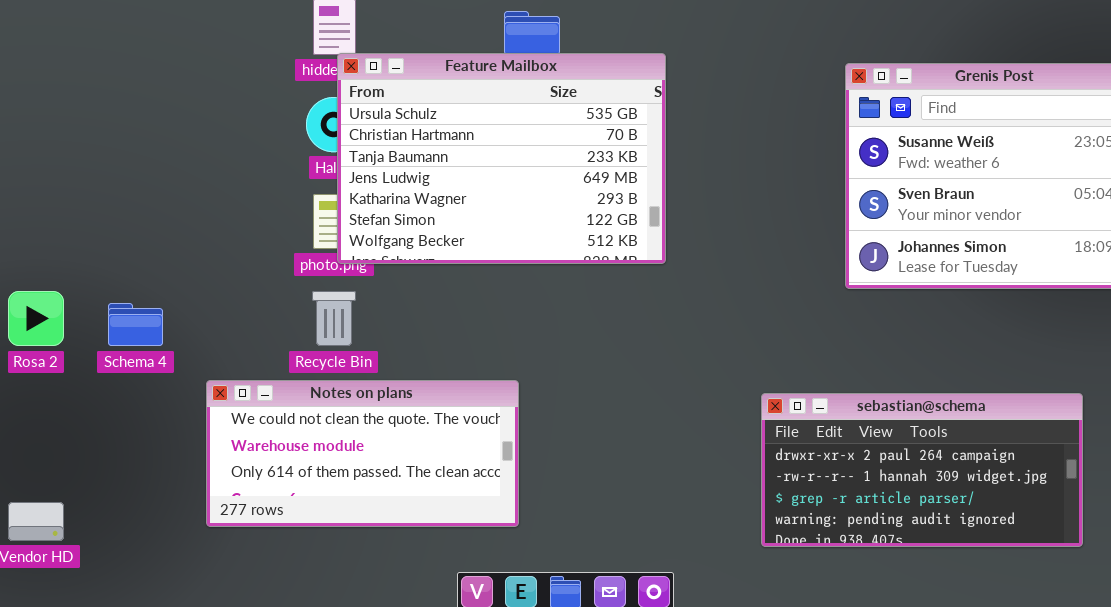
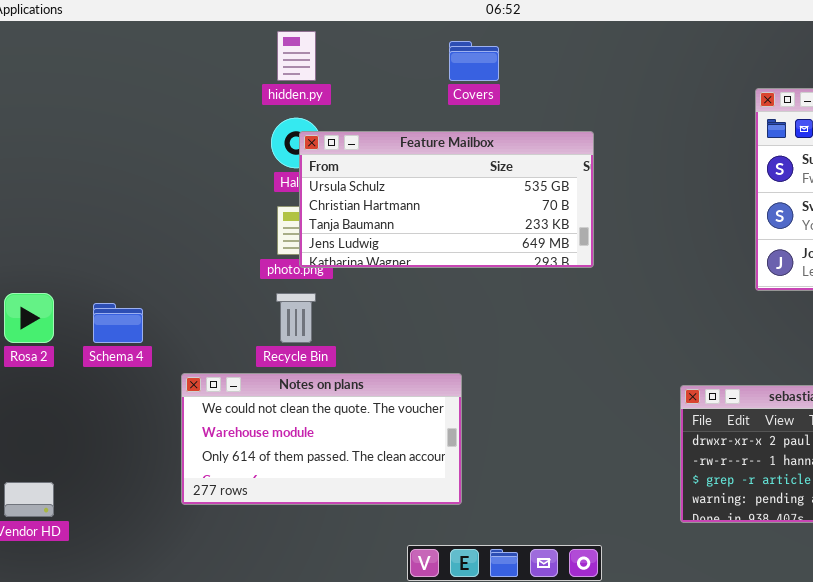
Feature Mailbox: [337,53,666,264] -> [299,131,594,268], resized

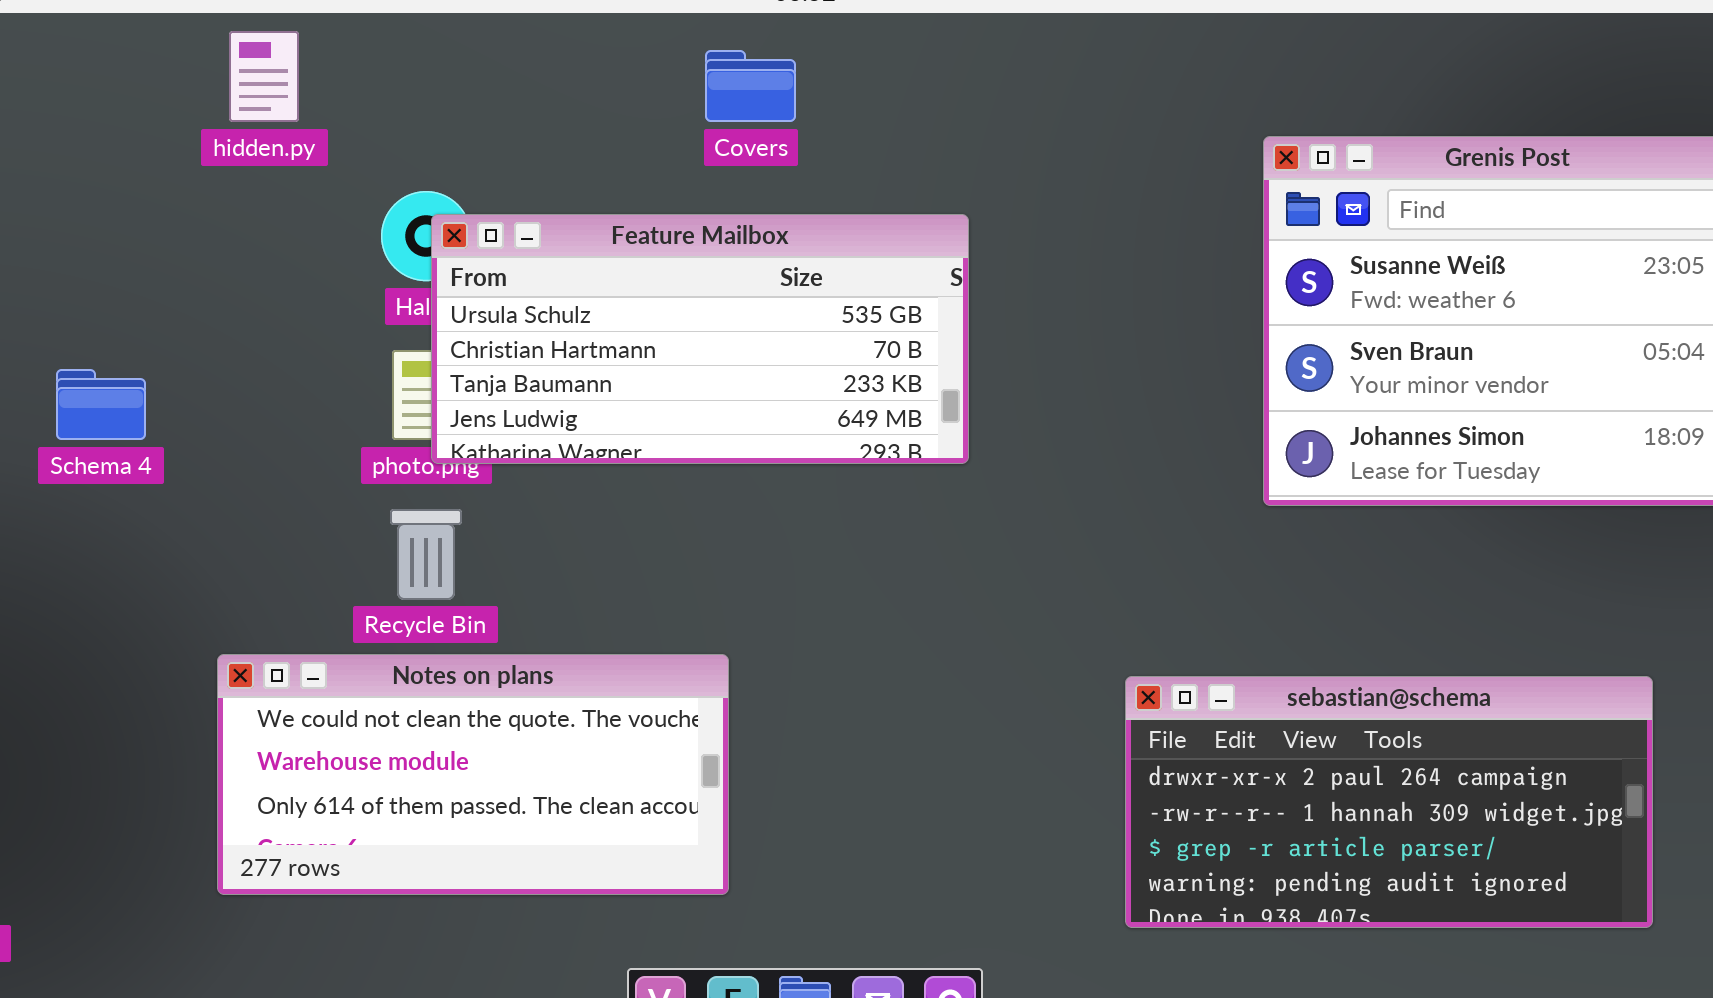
hidden.py: [277,31,316,81] -> [229,31,299,122], moved
Schema 4: [93,303,143,343] -> [56,369,146,440], moved

